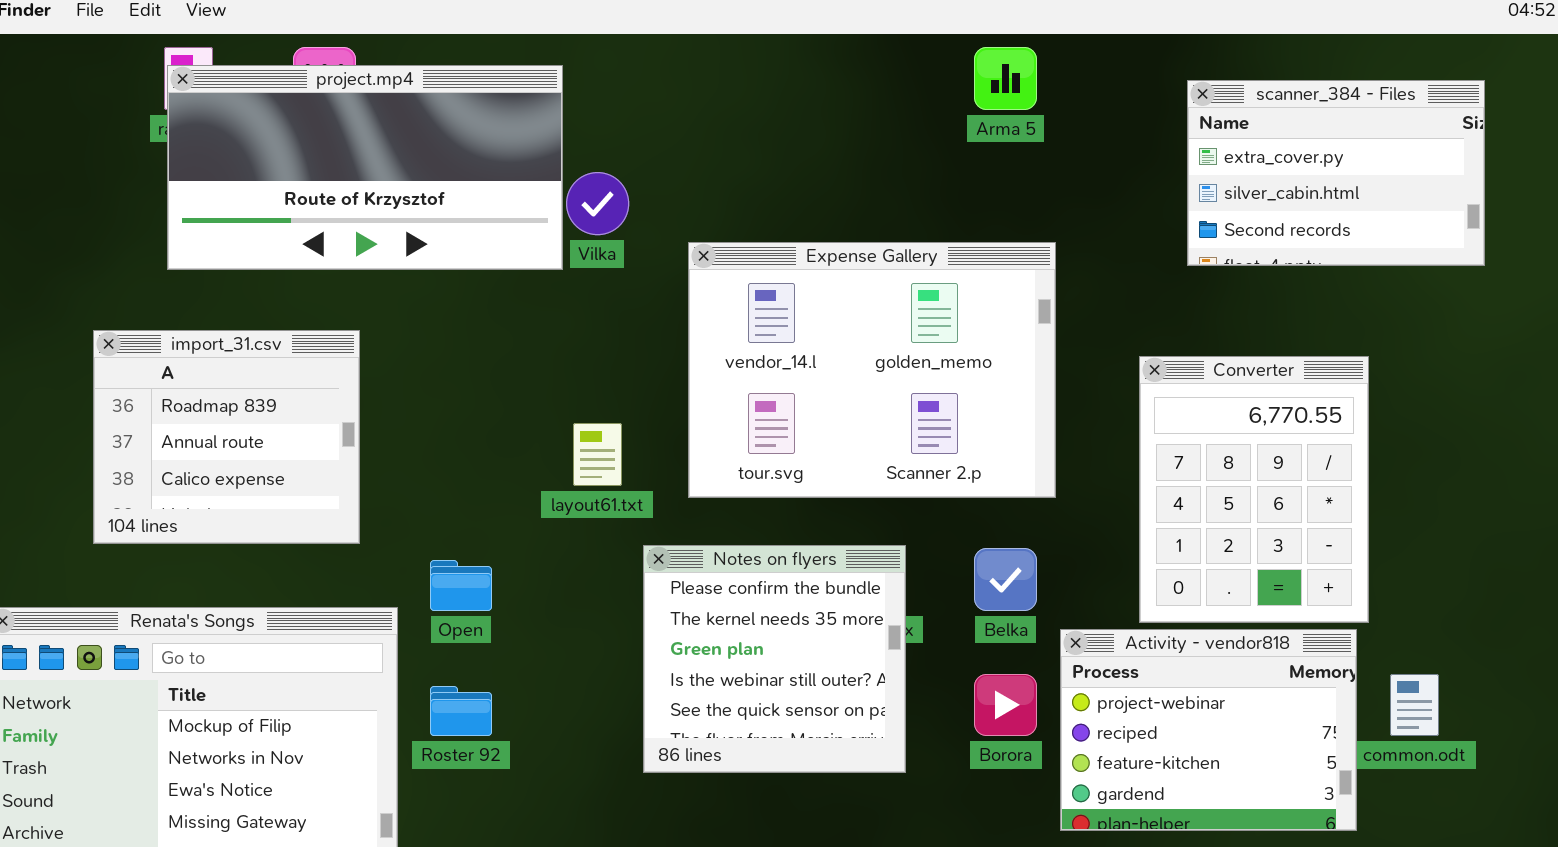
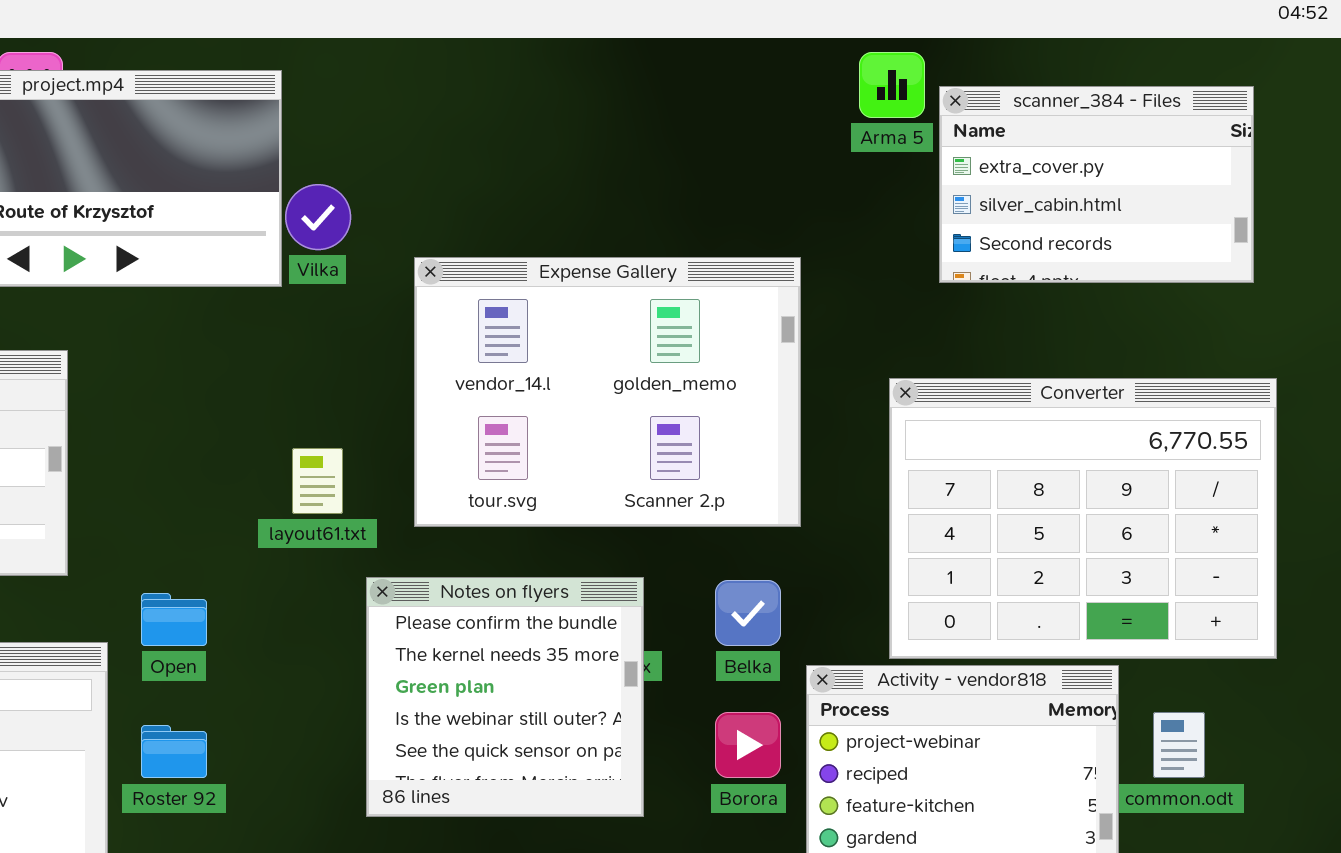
Arma 5: [974,47,1037,110] -> [859,52,925,118], moved
Converter: [1139,356,1369,623] -> [889,378,1277,659], resized

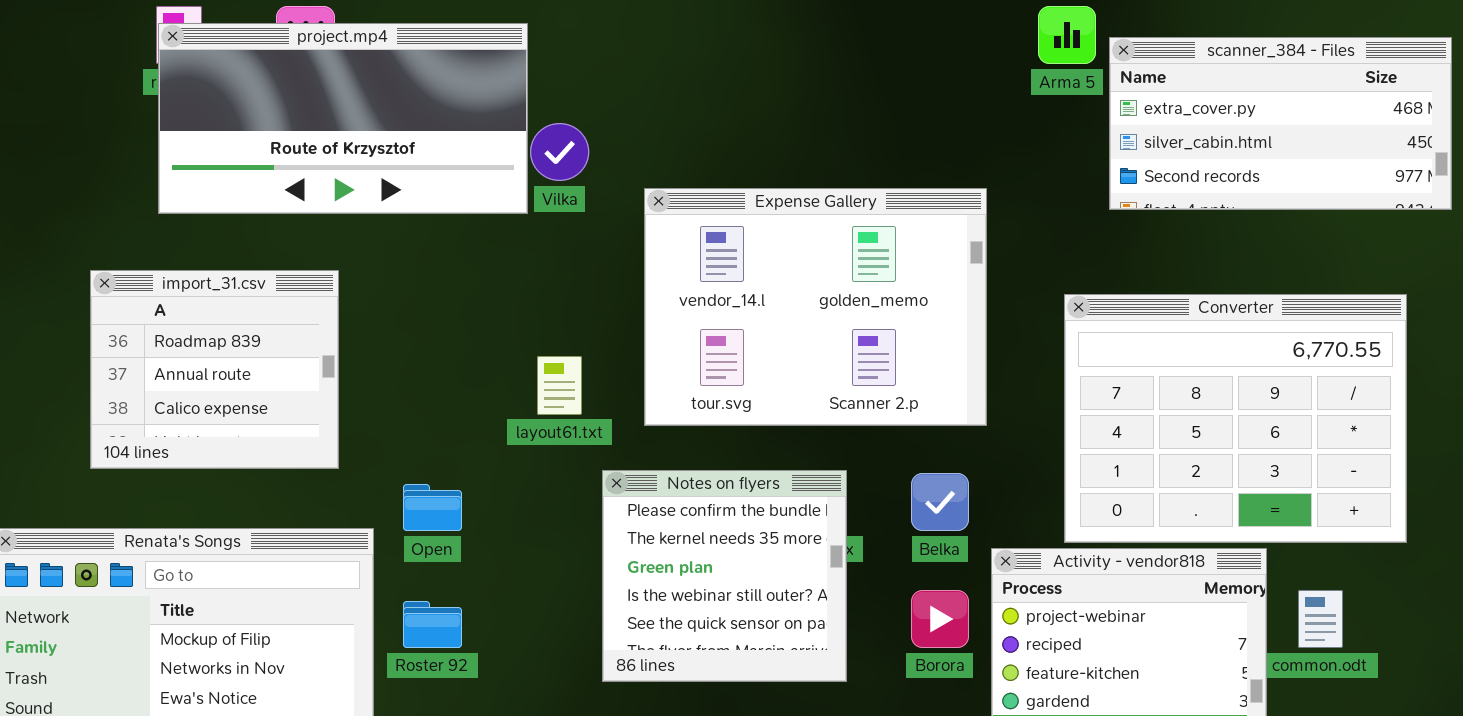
scanner_384 - Files: [939,86,1254,283] -> [1109,37,1452,210], resized

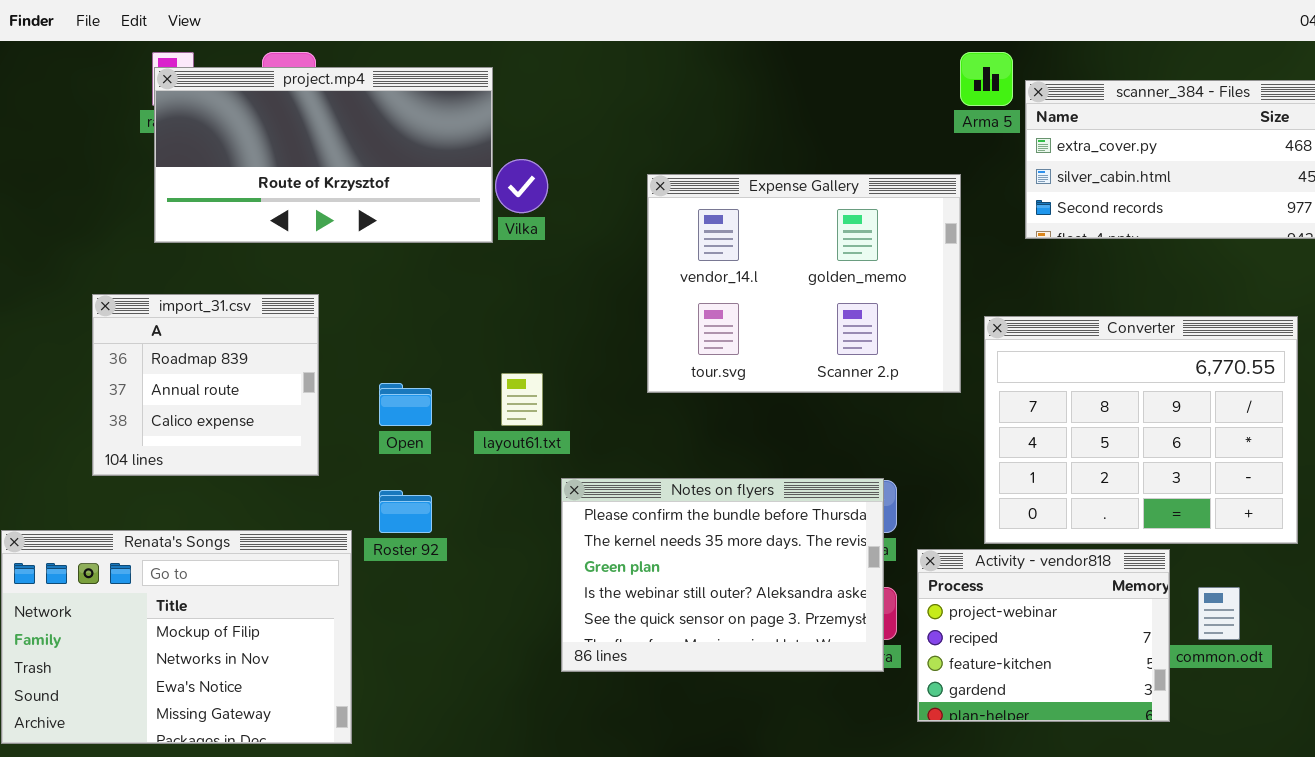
Expense Gallery: [644,188,987,426] -> [647,174,961,393], moved
Notes on flyers: [602,470,847,682] -> [561,478,884,672], resized
Open: [403,484,462,531] -> [379,383,432,426], moved
Roster 92: [403,601,462,648] -> [379,490,432,533], moved

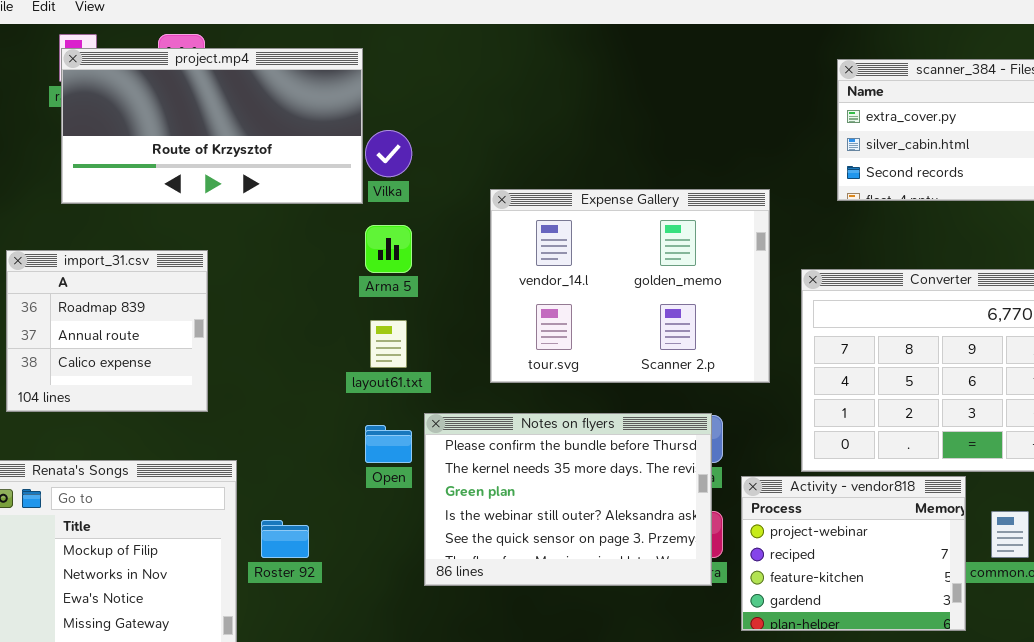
Arma 5: [960,52,1013,106] -> [365,225,412,273], moved
Expense Gallery: [647,174,961,393] -> [490,189,770,383], moved
Open: [379,383,432,426] -> [365,425,412,463], moved
Roster 92: [379,490,432,533] -> [261,520,309,558], moved

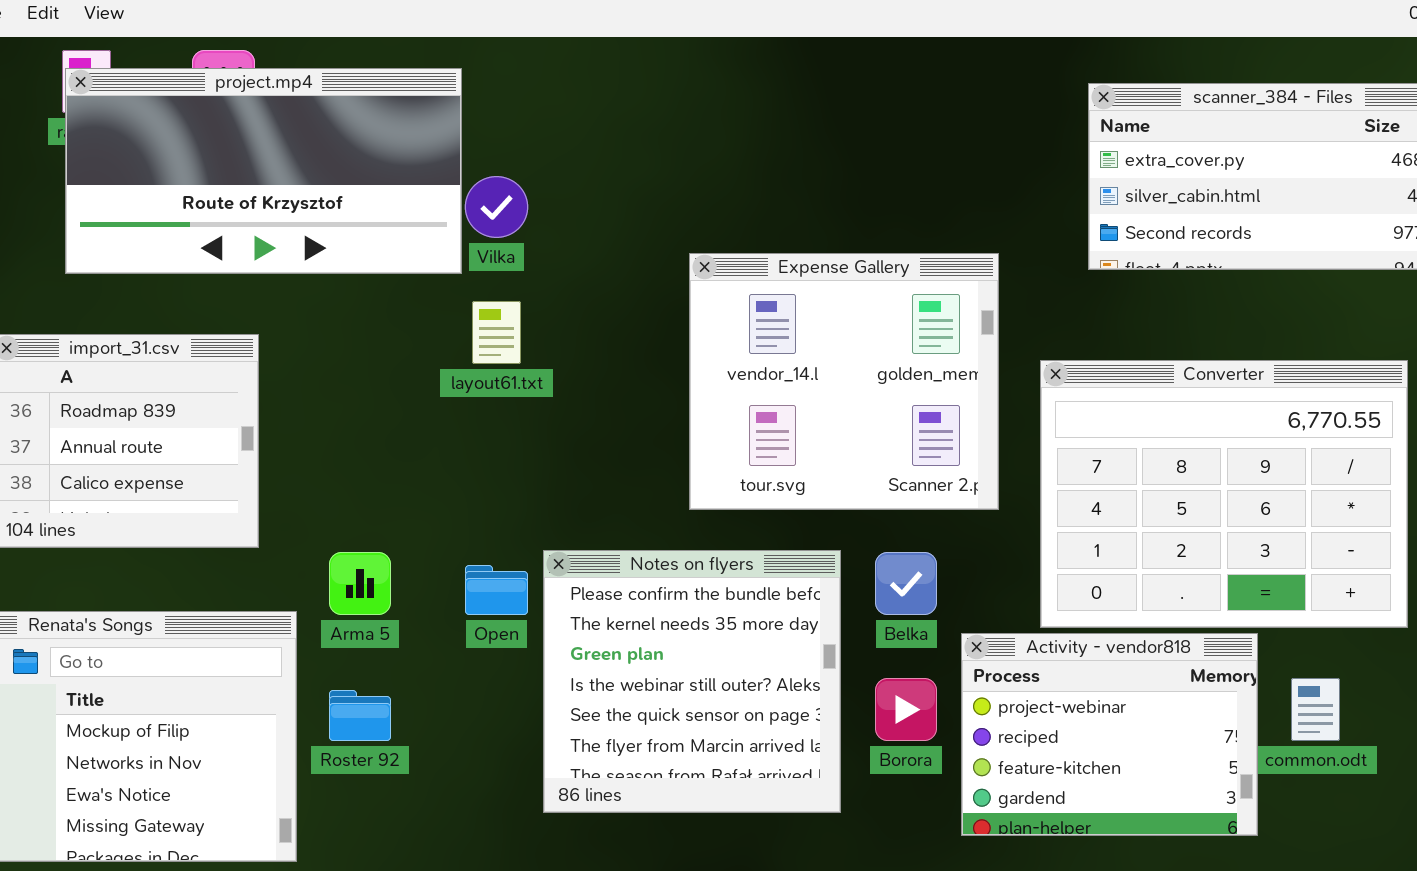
Expense Gallery: [490,189,770,383] -> [689,253,999,510], resized
Arma 5: [365,225,412,273] -> [329,552,391,615], moved
layout61.txt: [370,320,407,368] -> [472,301,521,364], moved
Notes on flyers: [424,413,712,586] -> [543,550,841,813], resized

